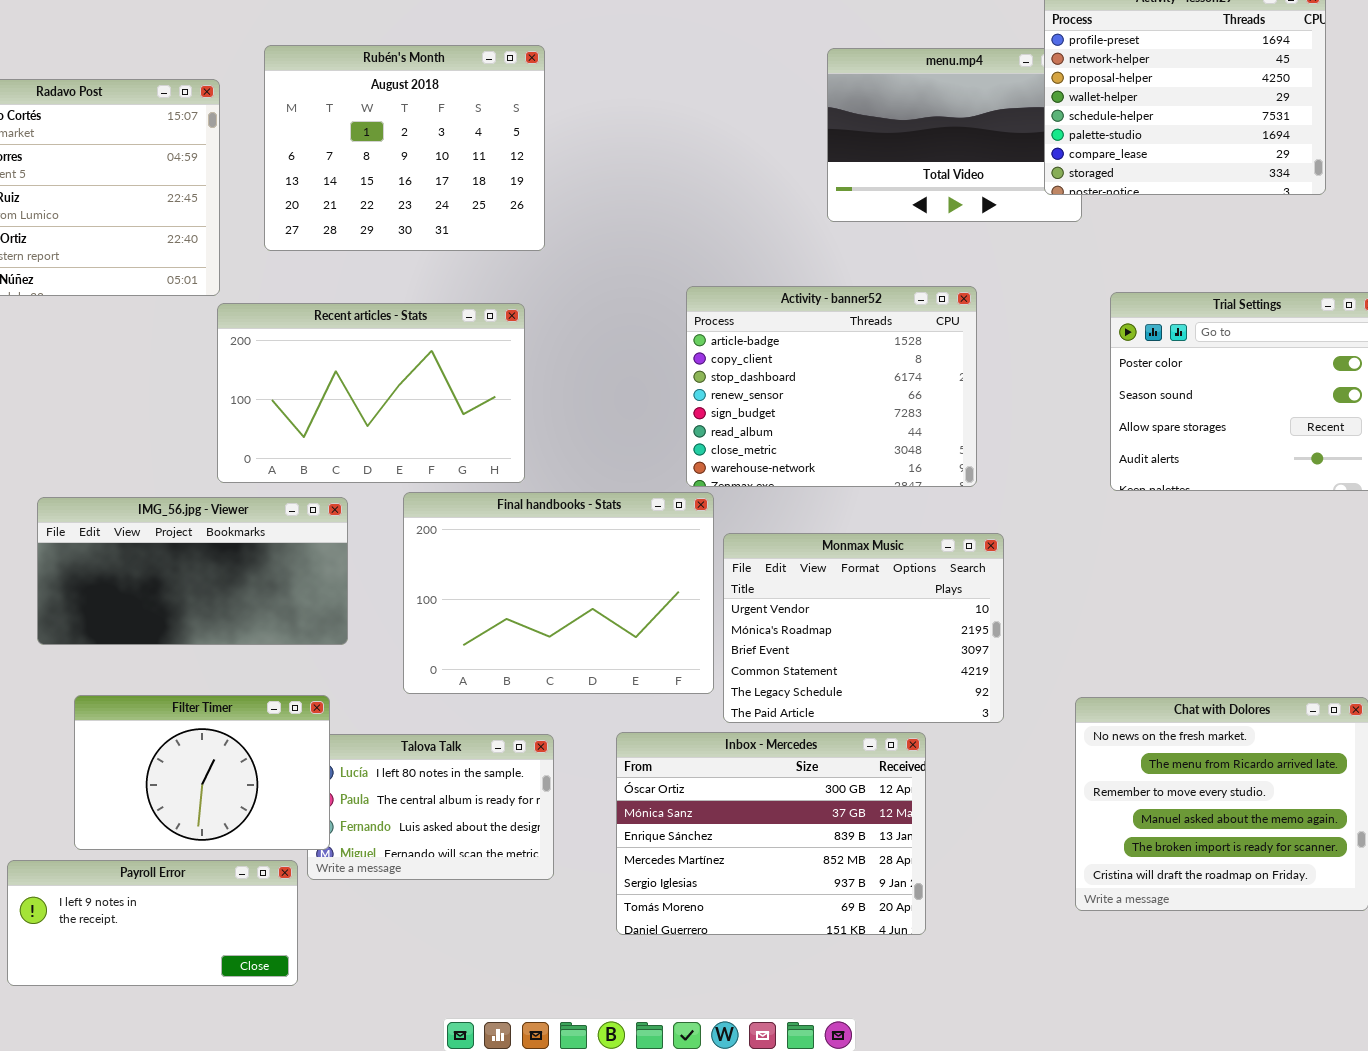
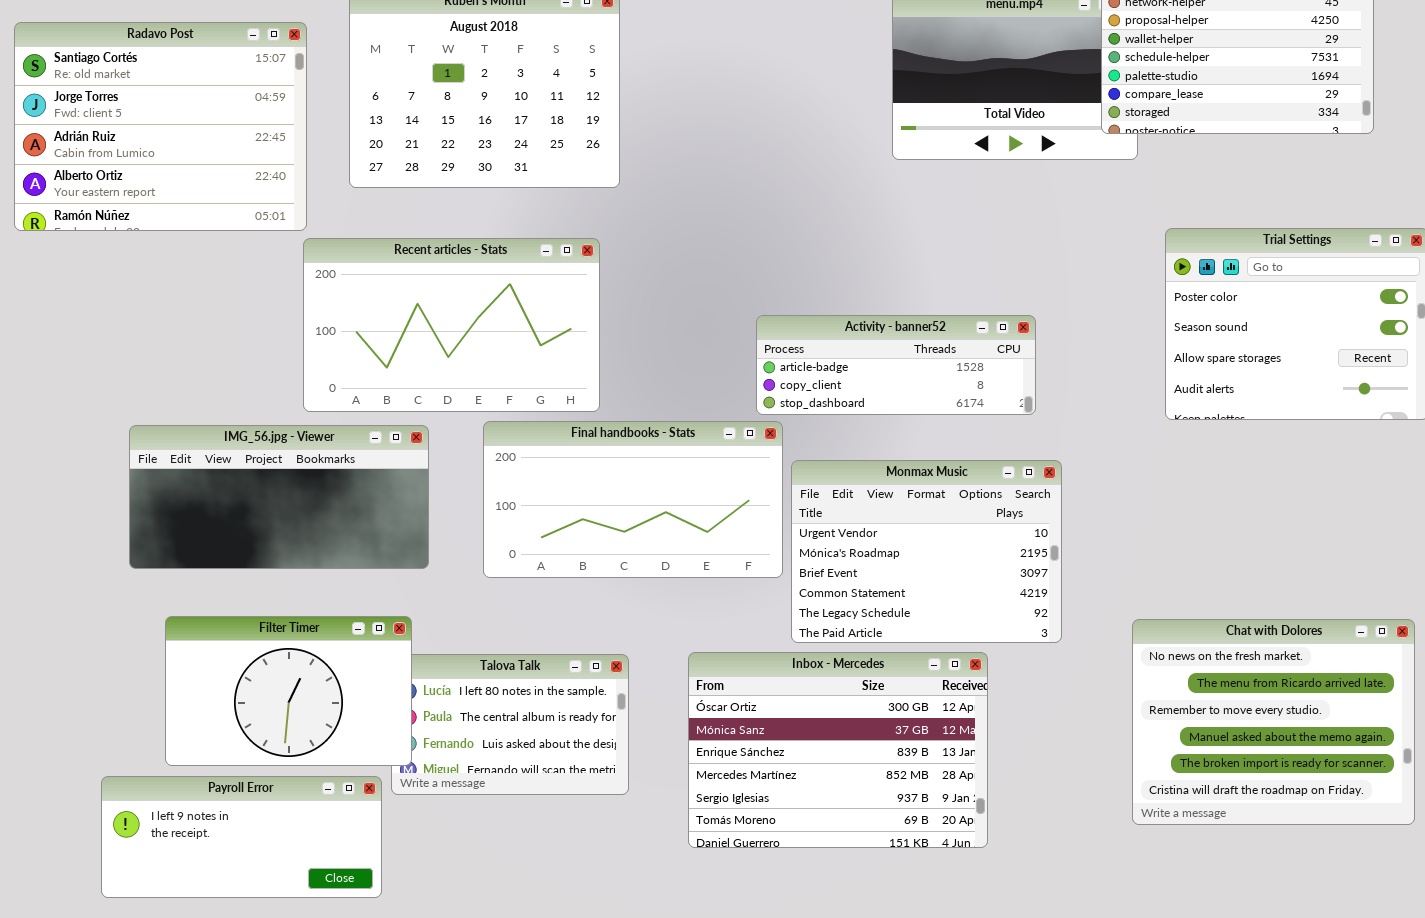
Activity - banner52: [686,286,977,487] -> [756,315,1036,415], resized
Final handbooks - Stats: [403,492,714,694] -> [483,421,783,578], resized

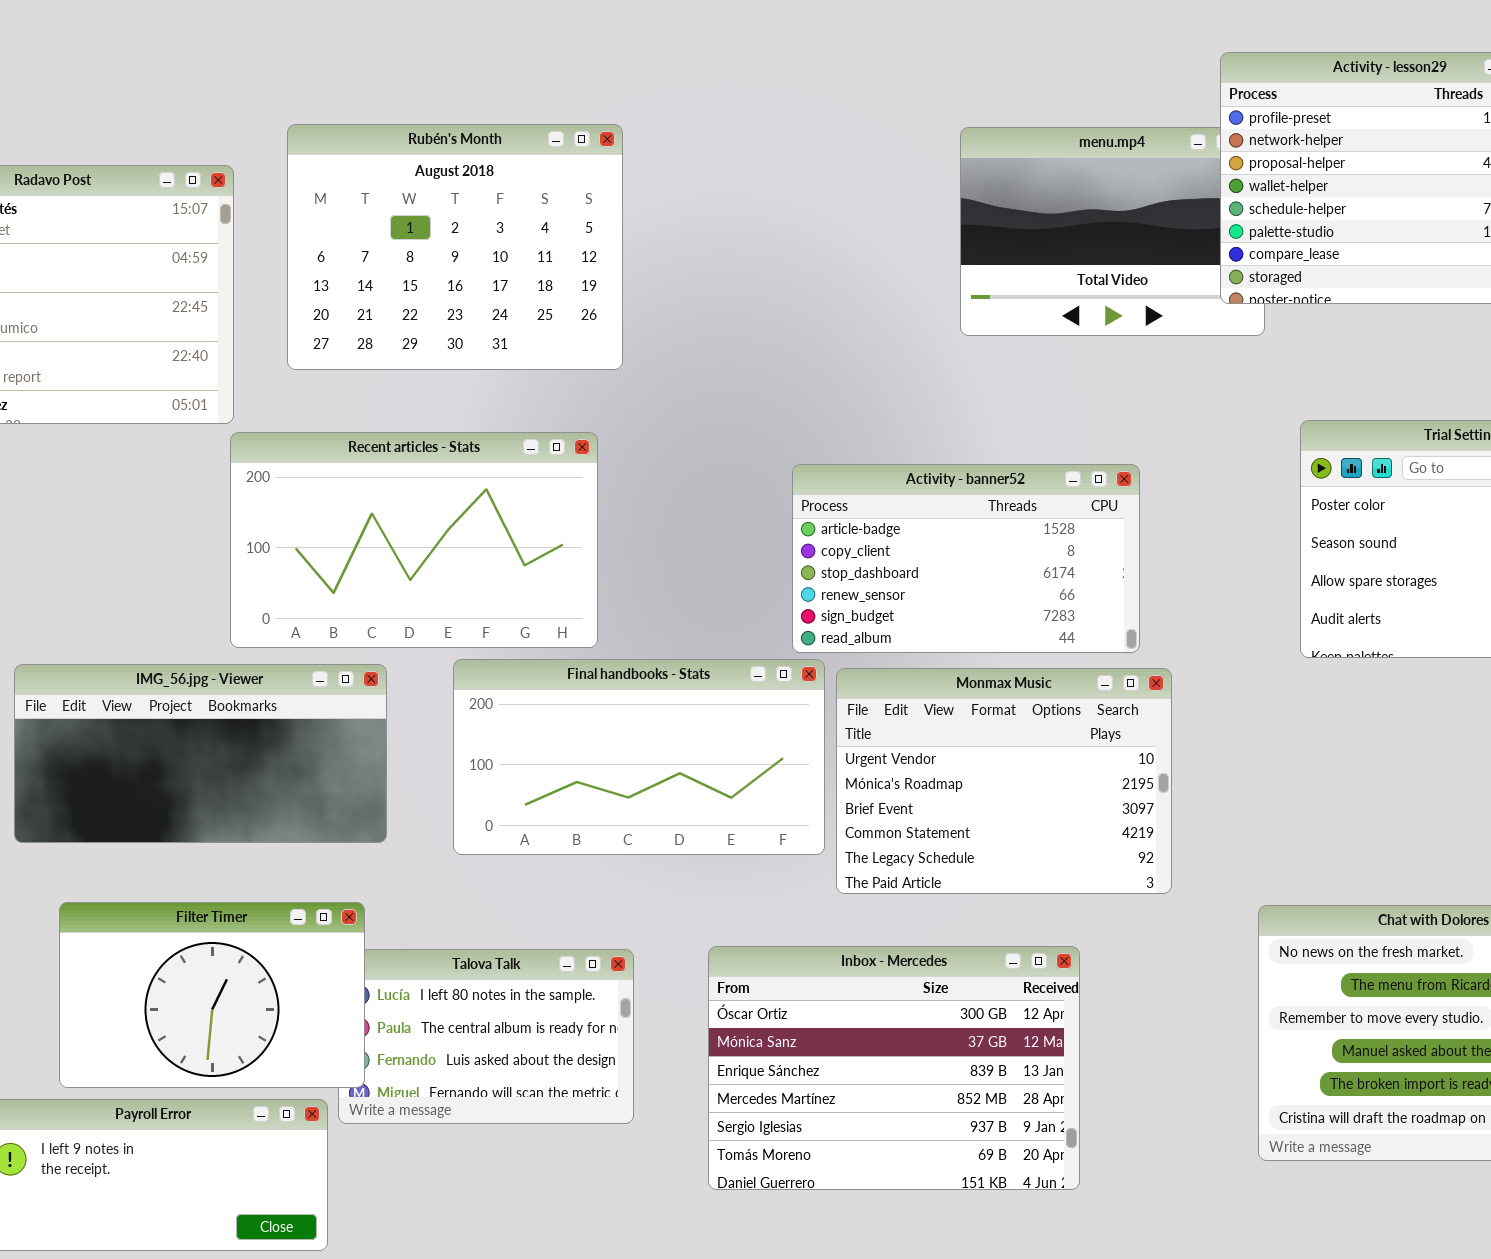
Activity - banner52: [756,315,1036,415] -> [792,464,1140,653], resized
Monmax Music: [791,460,1062,643] -> [836,668,1172,894], moved

